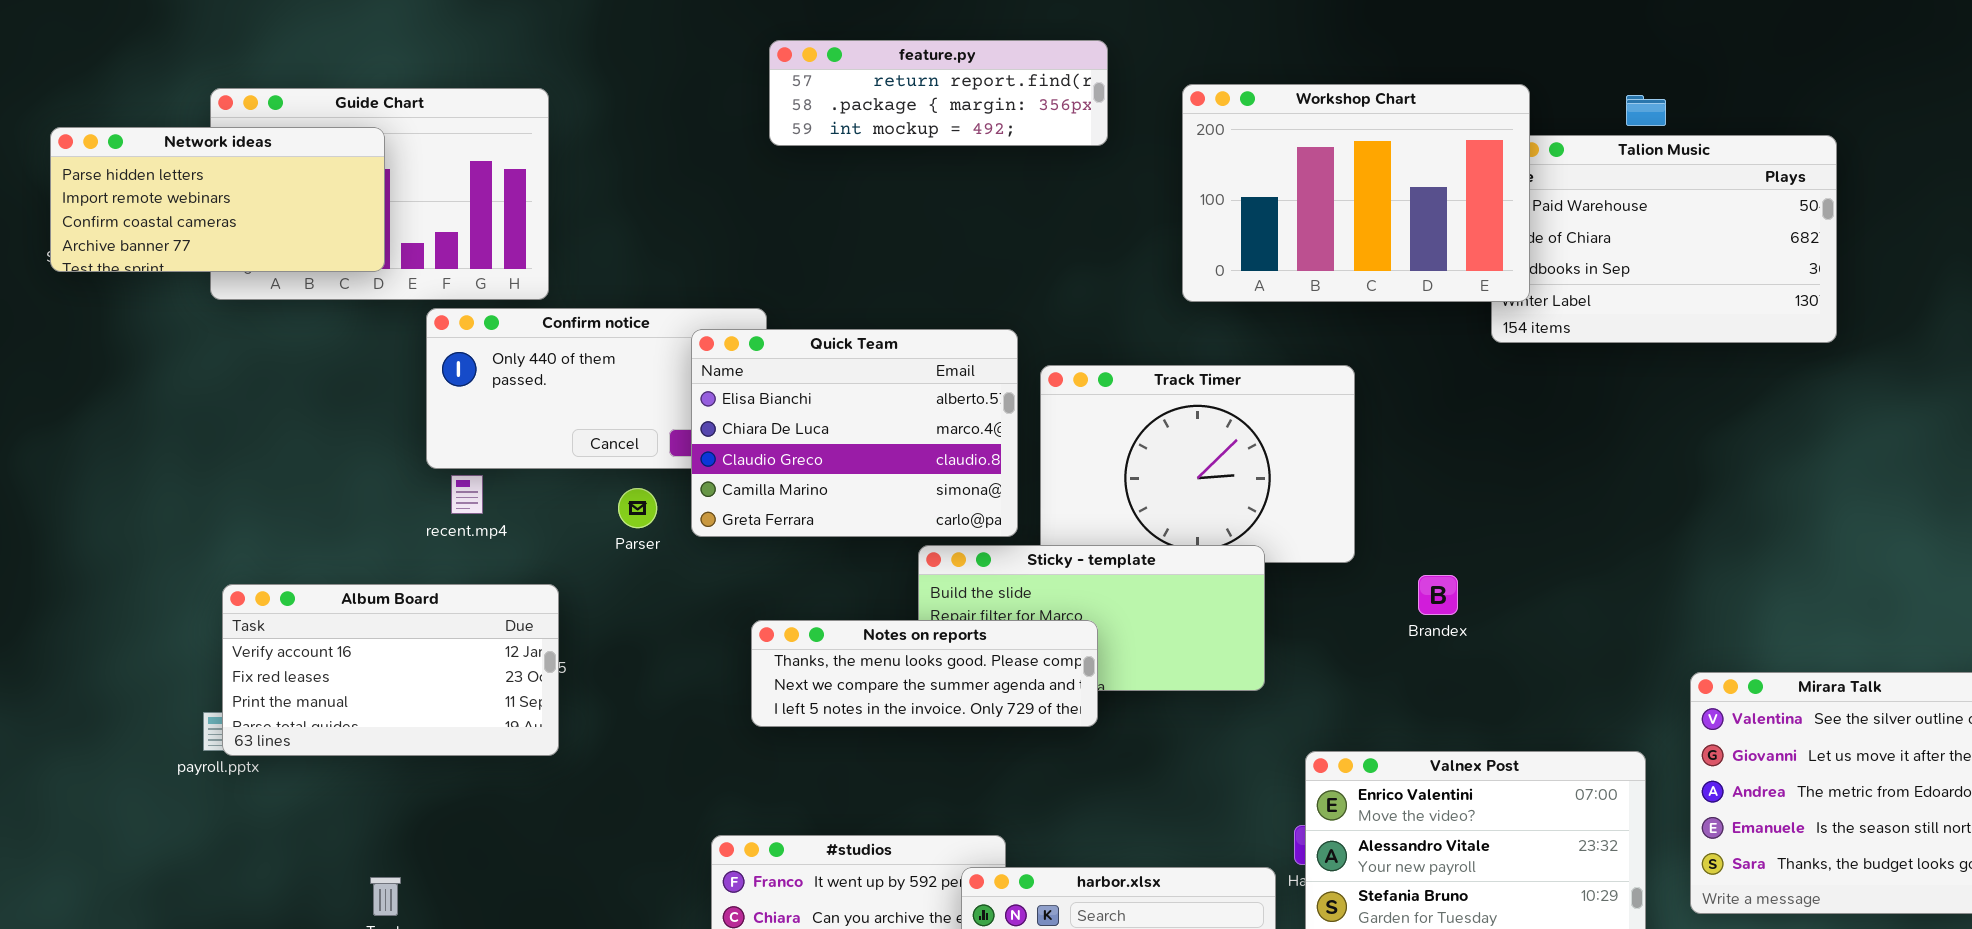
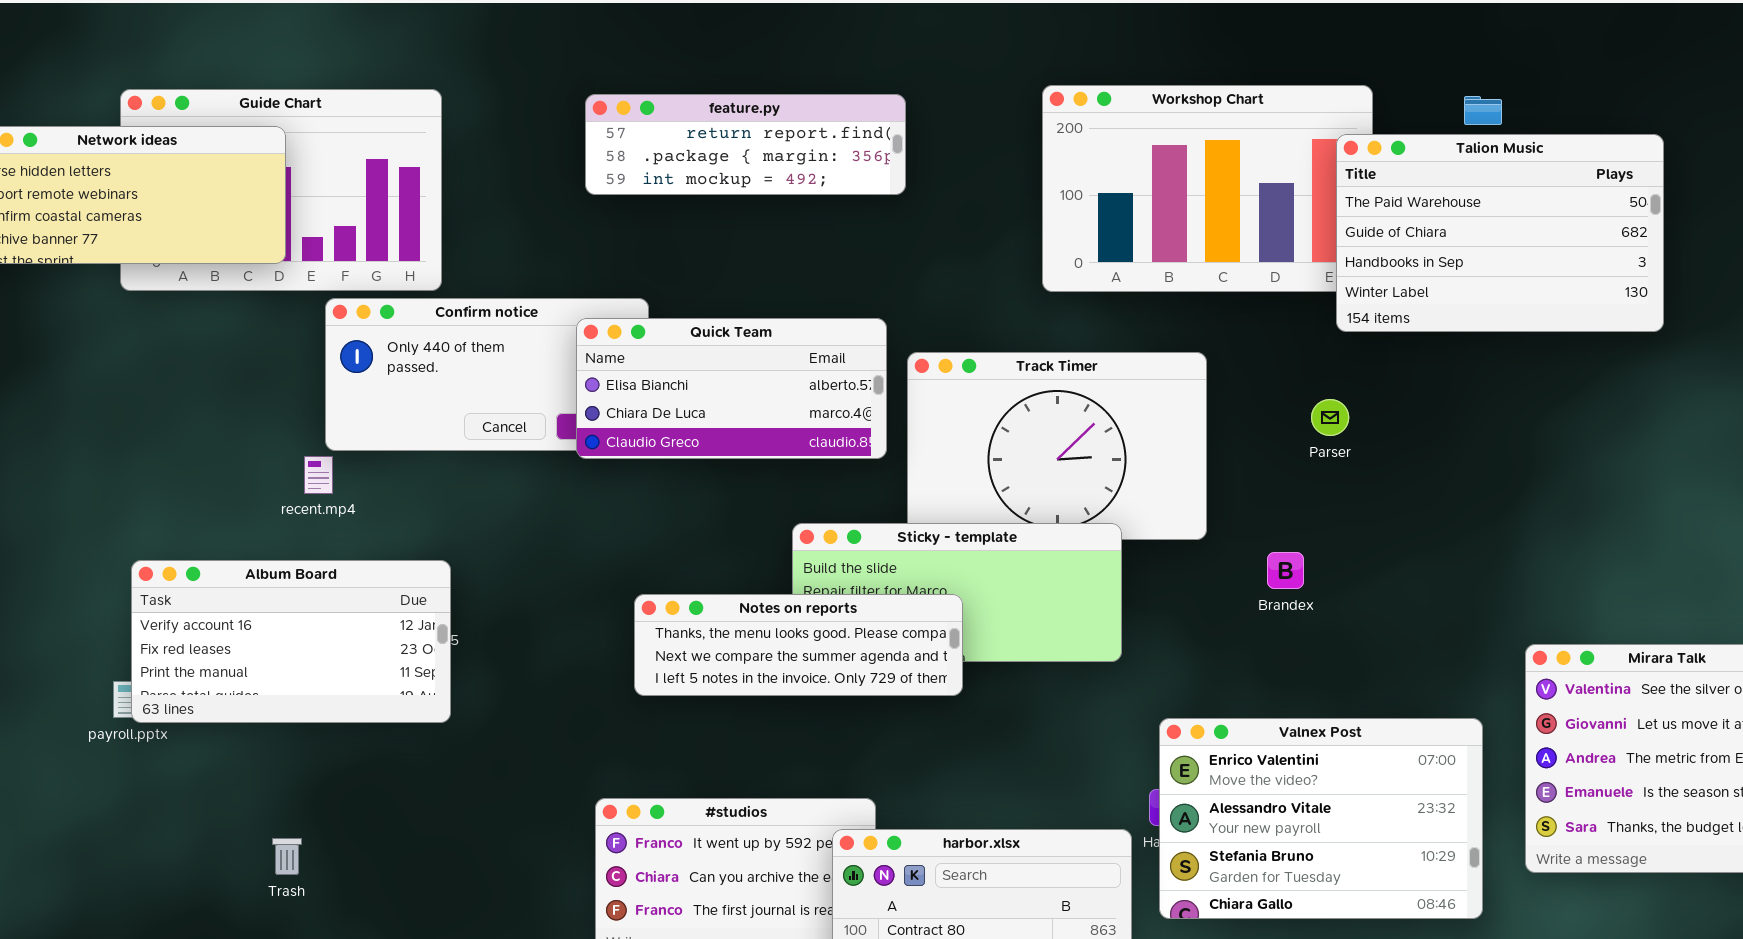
feature.py: [769,40,1108,146] -> [585,94,906,195], moved
Talion Music: [1491,135,1837,343] -> [1336,134,1664,332], raised
Quick Team: [691,329,1018,537] -> [576,318,887,459], resized
recent.mp4: [451,475,483,514] -> [304,456,333,494], moved
Parser: [618,488,657,528] -> [1311,399,1349,436], moved

